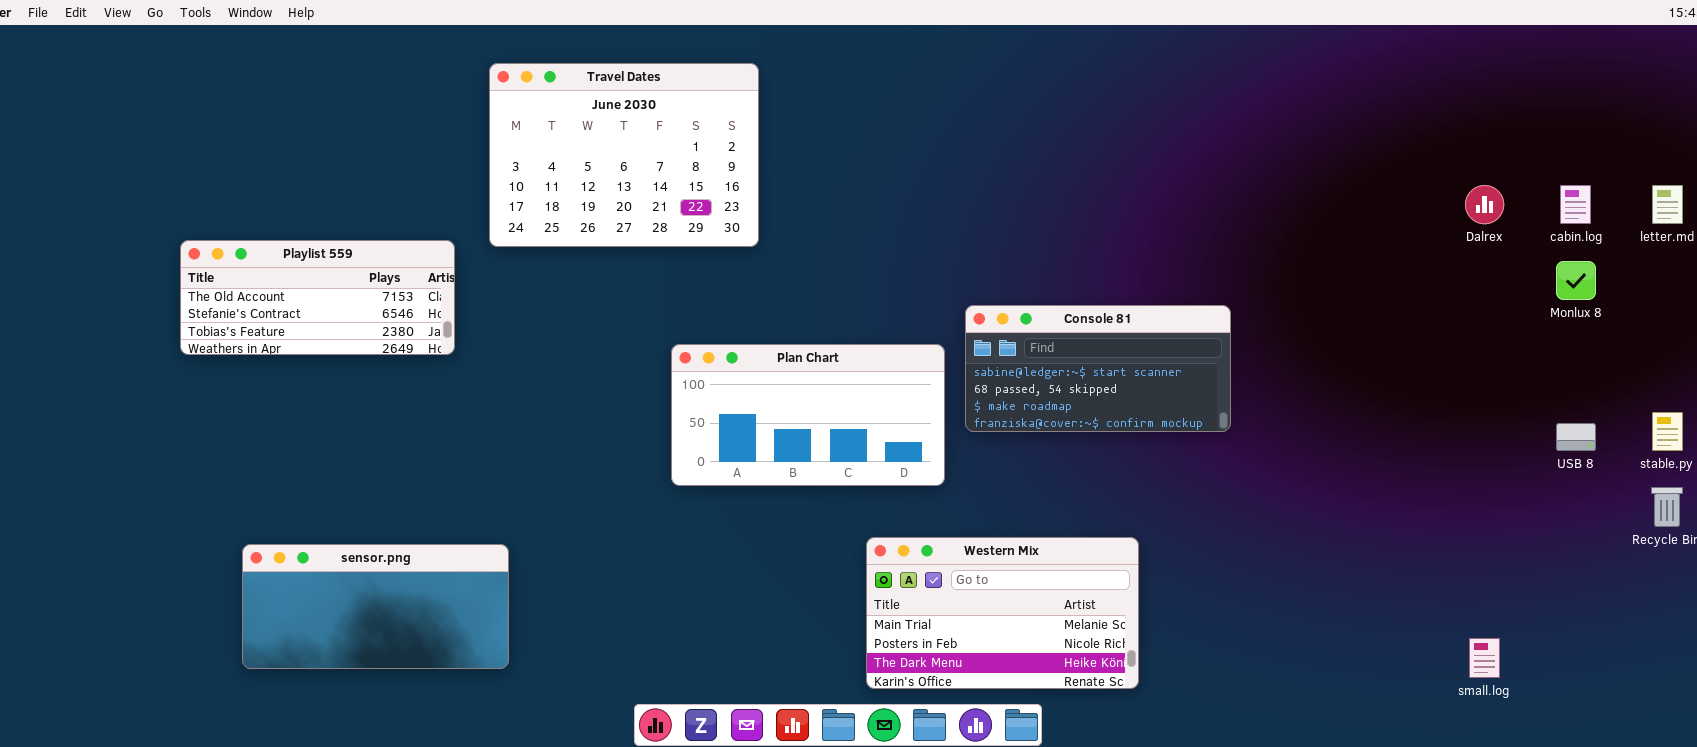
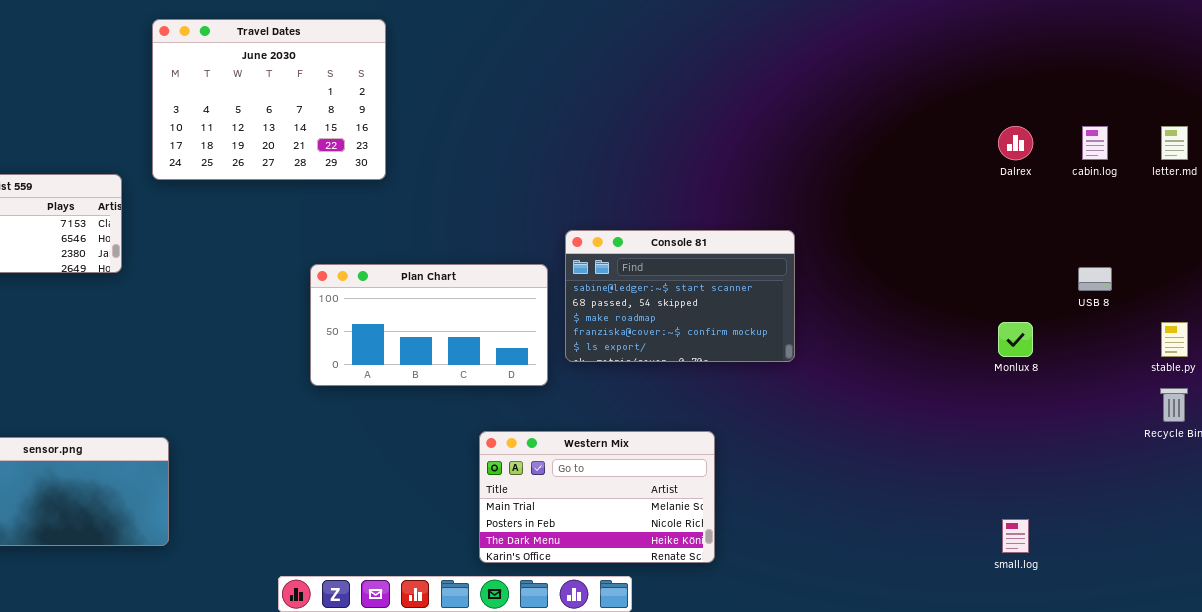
Monlux 8: [1556,261,1596,300] -> [998,322,1033,357], moved
Console 81: [965,305,1231,432] -> [565,230,795,362], resized
USB 8: [1556,423,1596,451] -> [1078,267,1112,291], moved

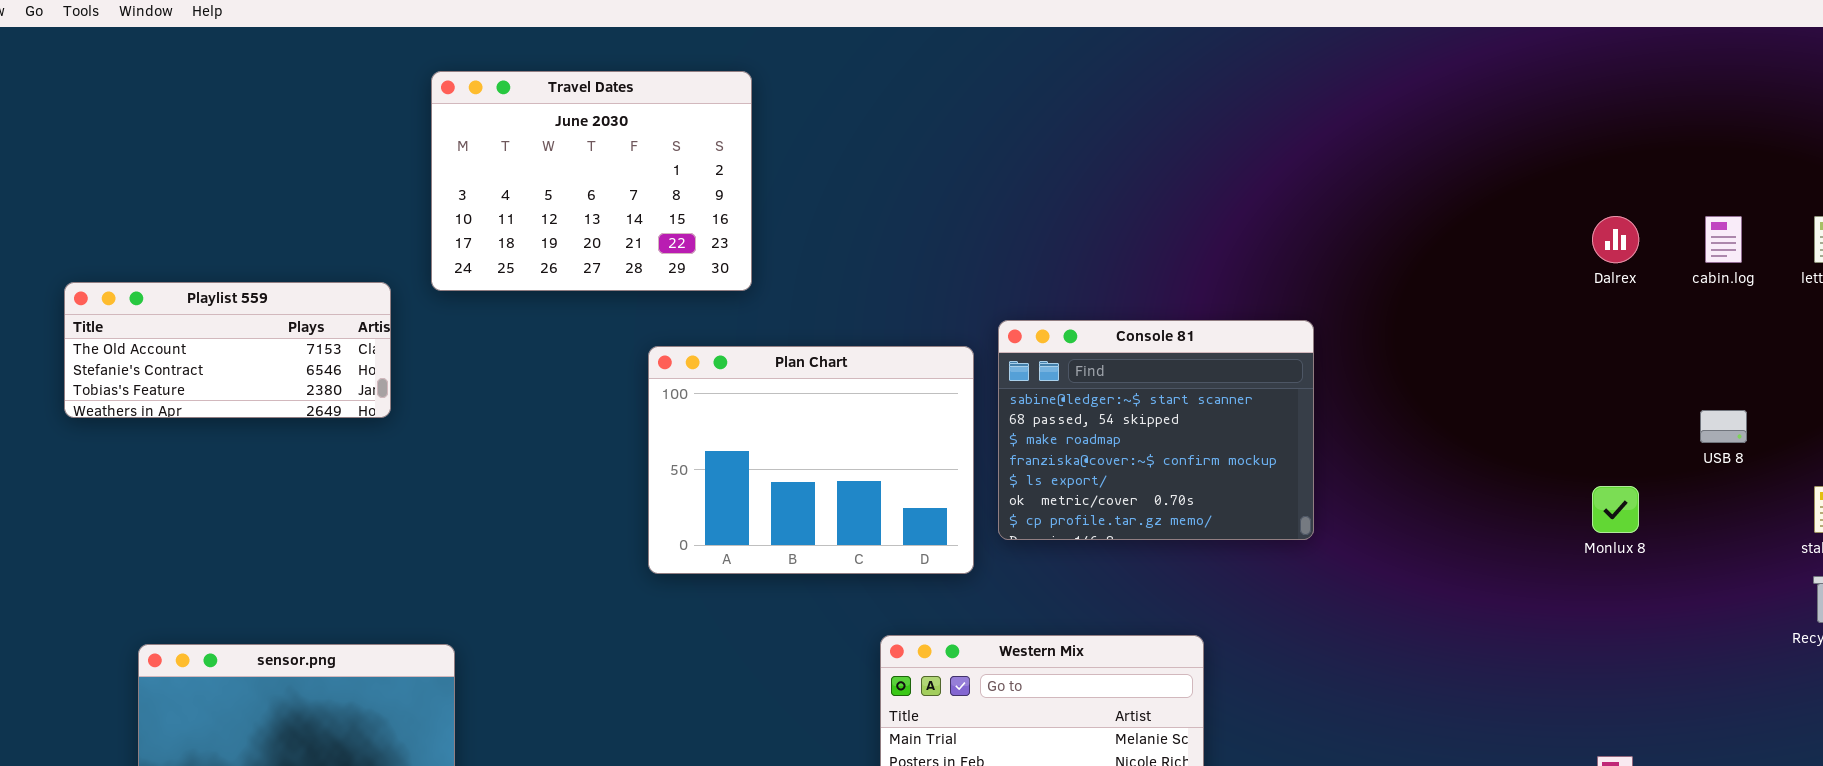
Console 81: [565,230,795,362] -> [998,320,1314,540], resized
Plan Chart: [310,264,548,386] -> [648,346,974,574], resized

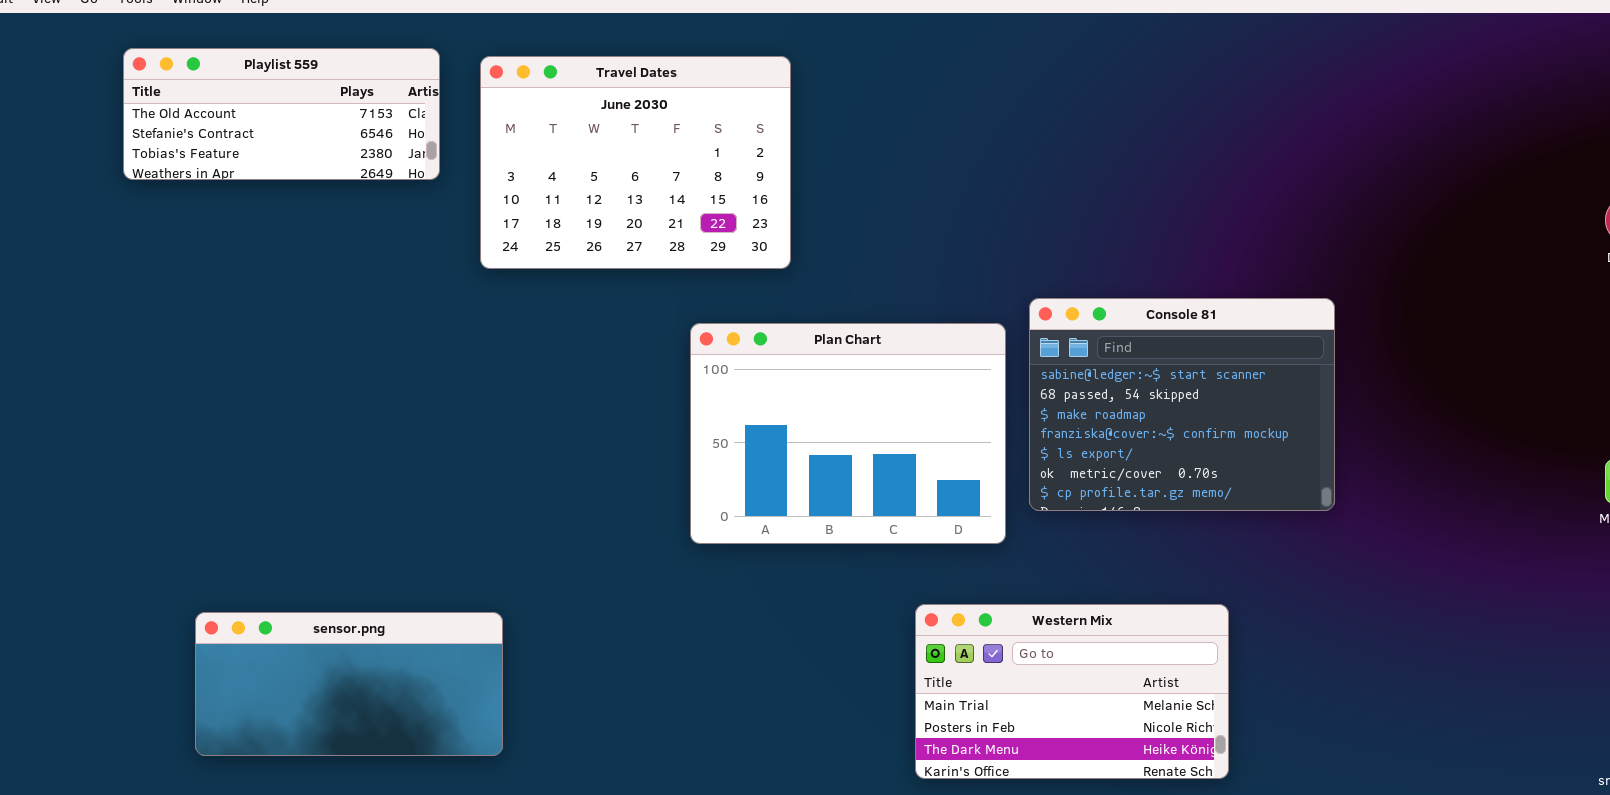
Playlist 559: [64,282,391,418] -> [123,48,440,180], moved

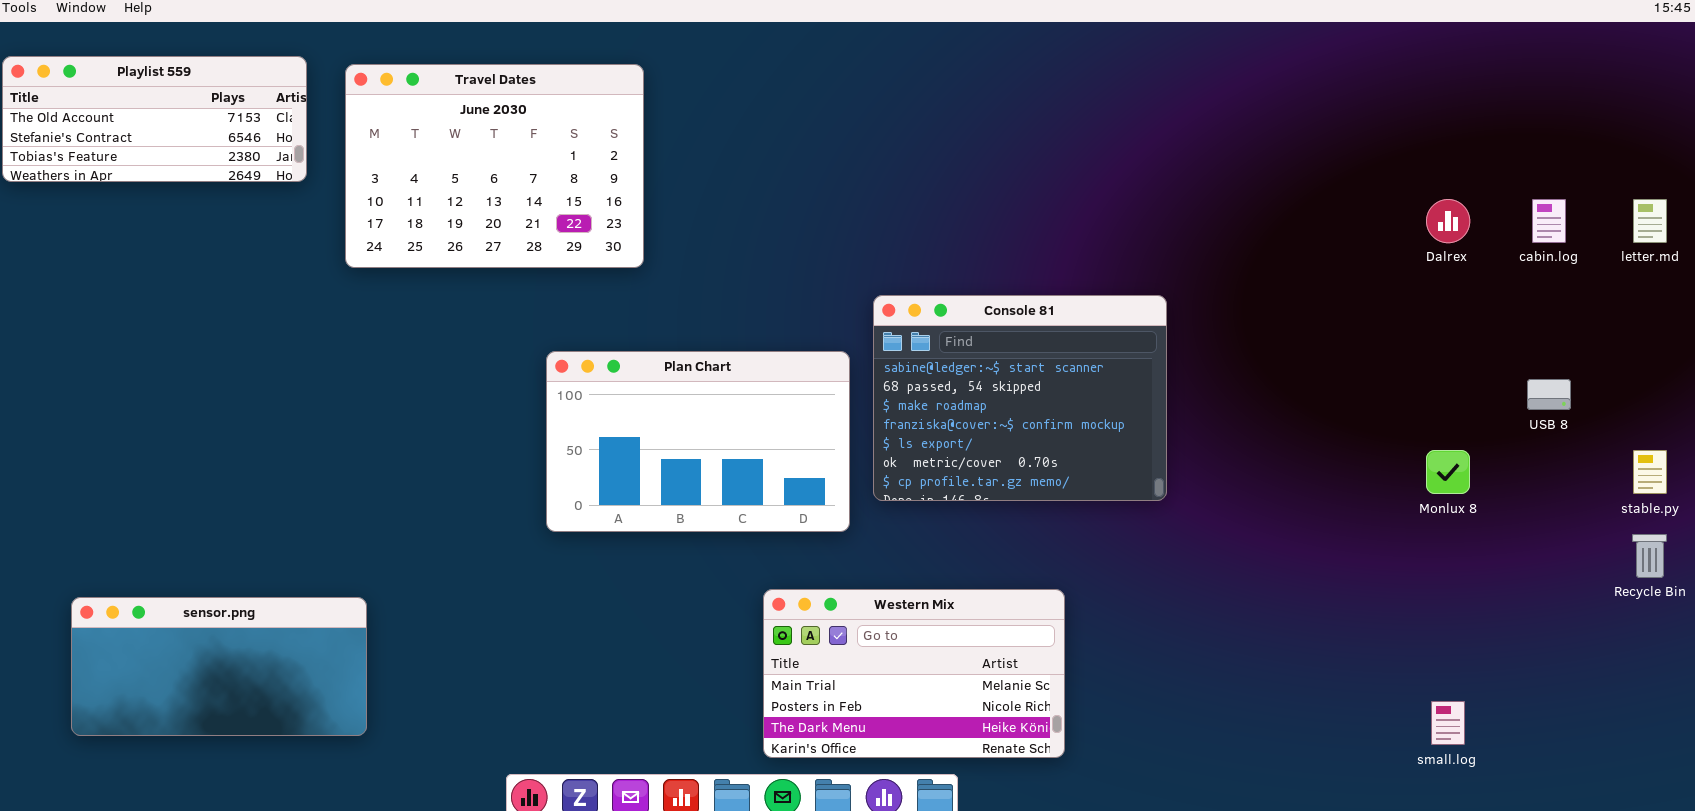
Plan Chart: [690,323,1006,544] -> [546,351,850,532], resized

